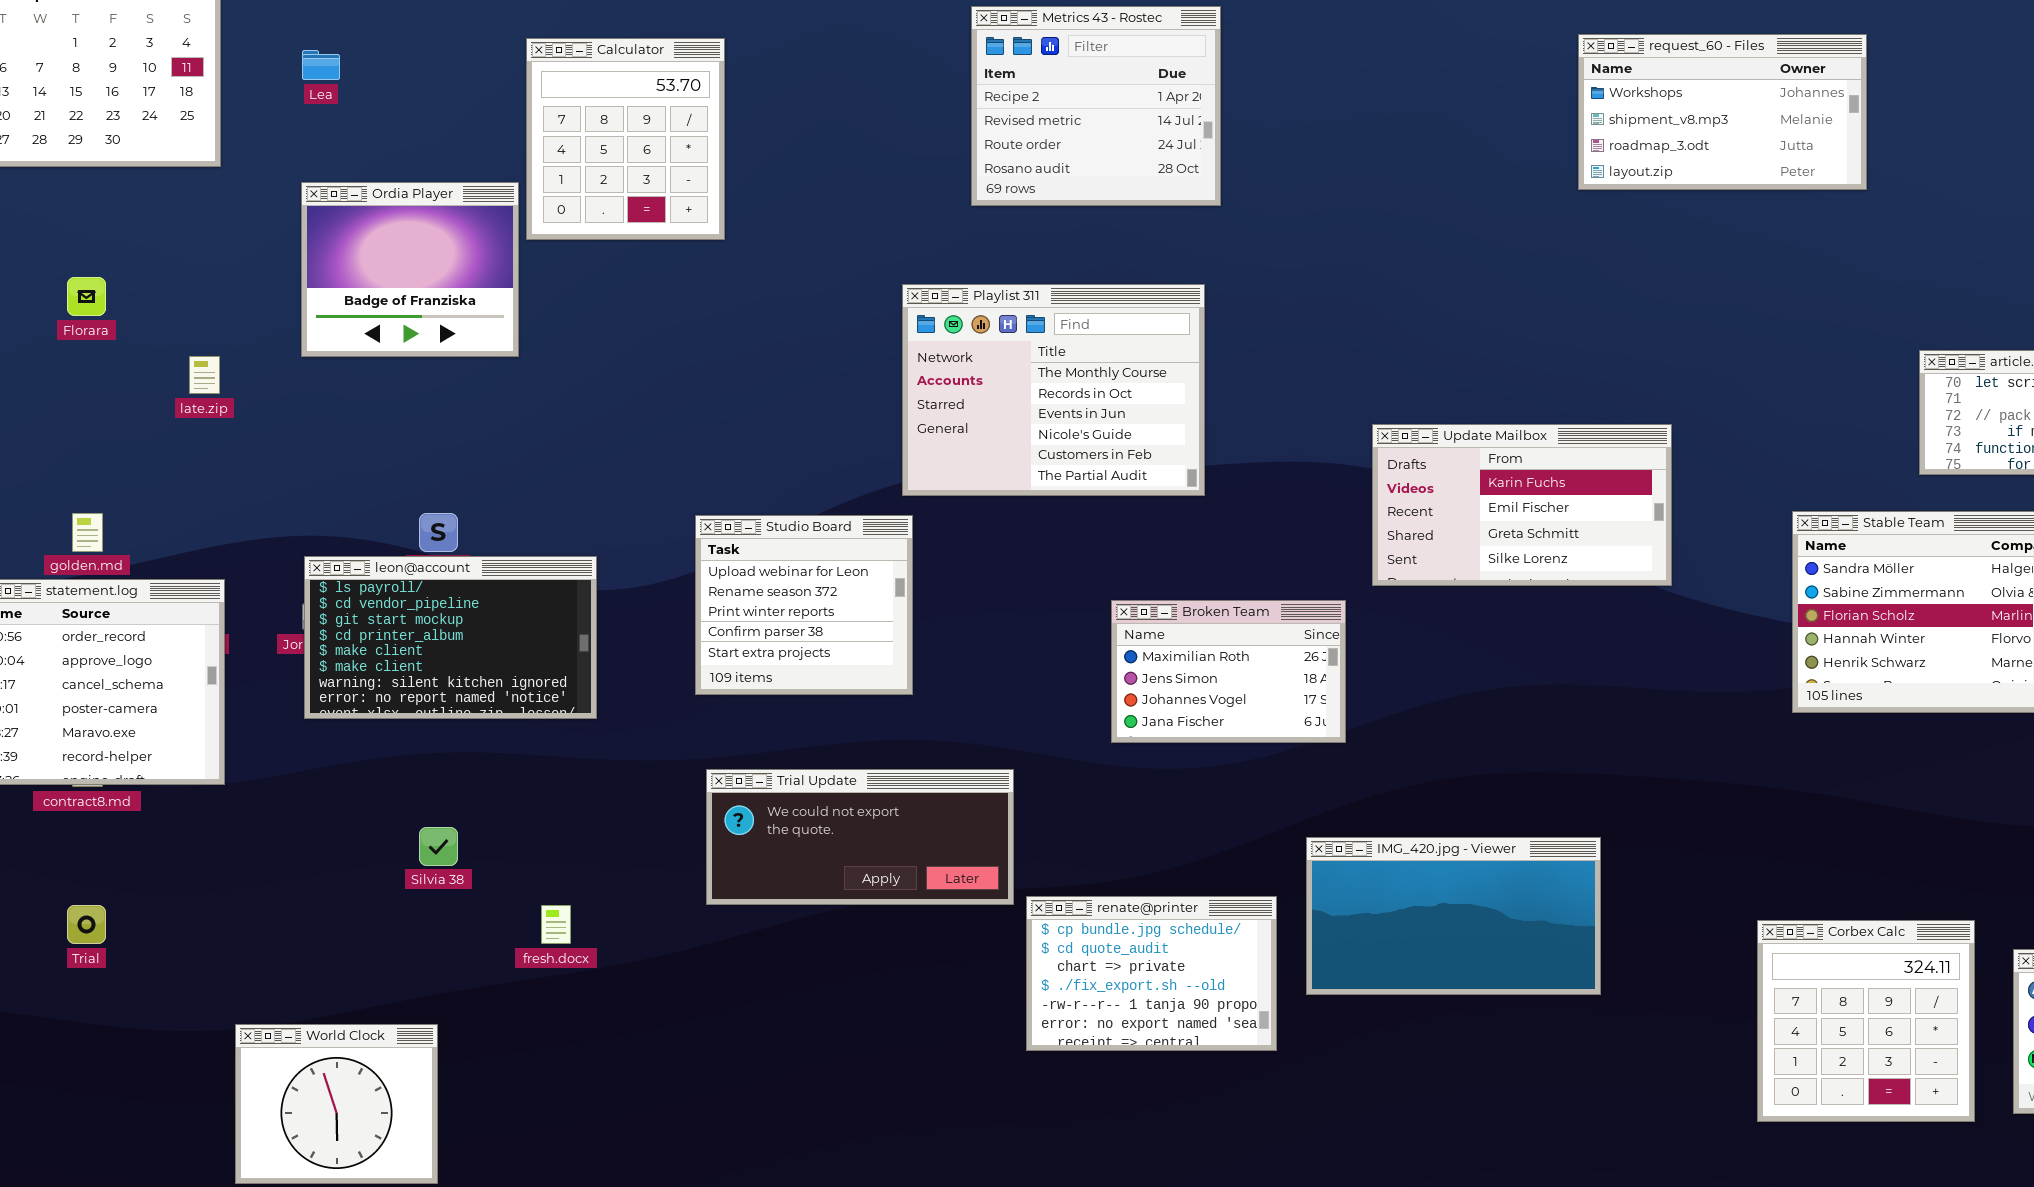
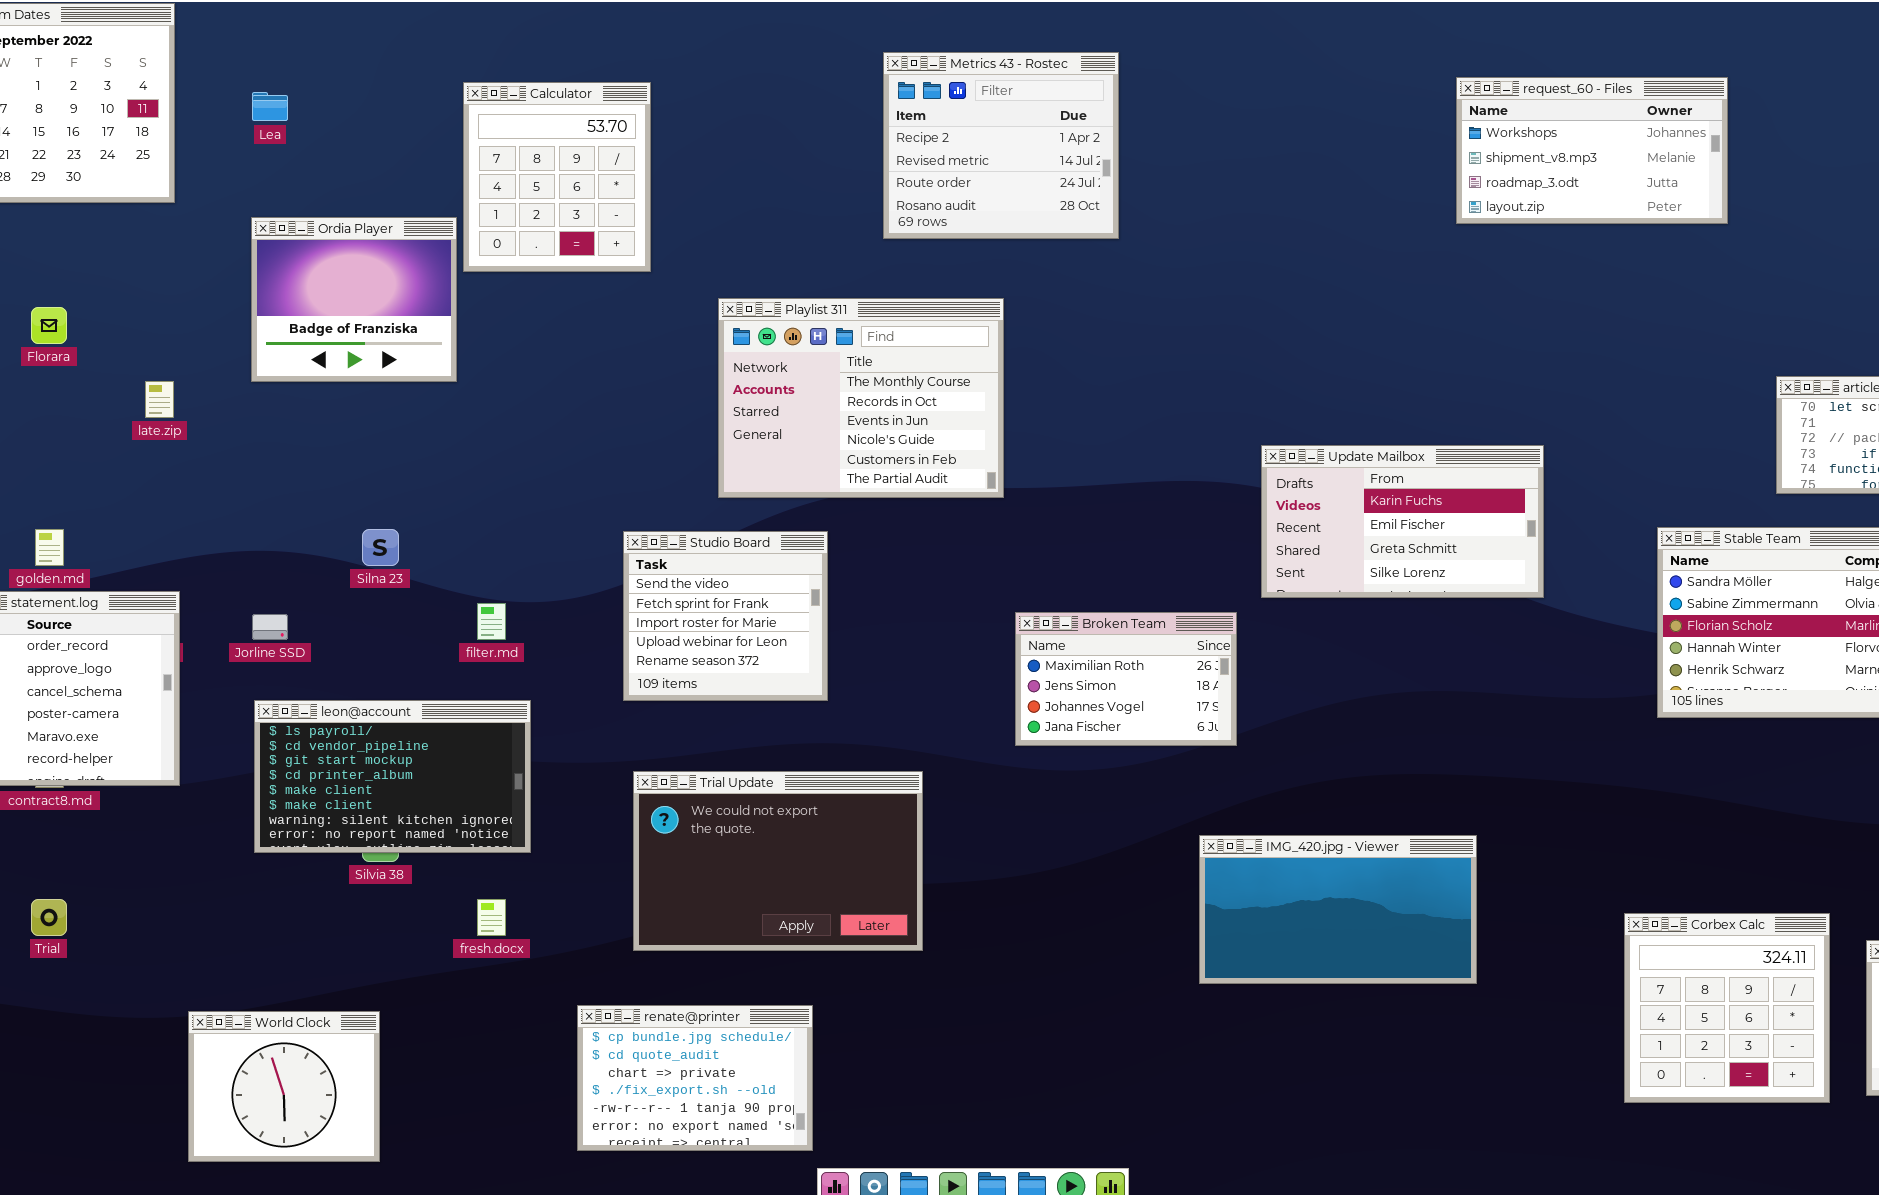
Playlist 311: [902,284,1205,496] -> [718,298,1004,498], moved
Studio Board: [695,515,913,695] -> [623,531,828,701], scrolled up 3 rows
leon@account: [304,556,597,719] -> [254,700,531,853], moved
Trial Update: [706,769,1014,905] -> [633,771,923,951], resized
renate@printer: [1026,896,1277,1051] -> [577,1005,813,1151], moved

